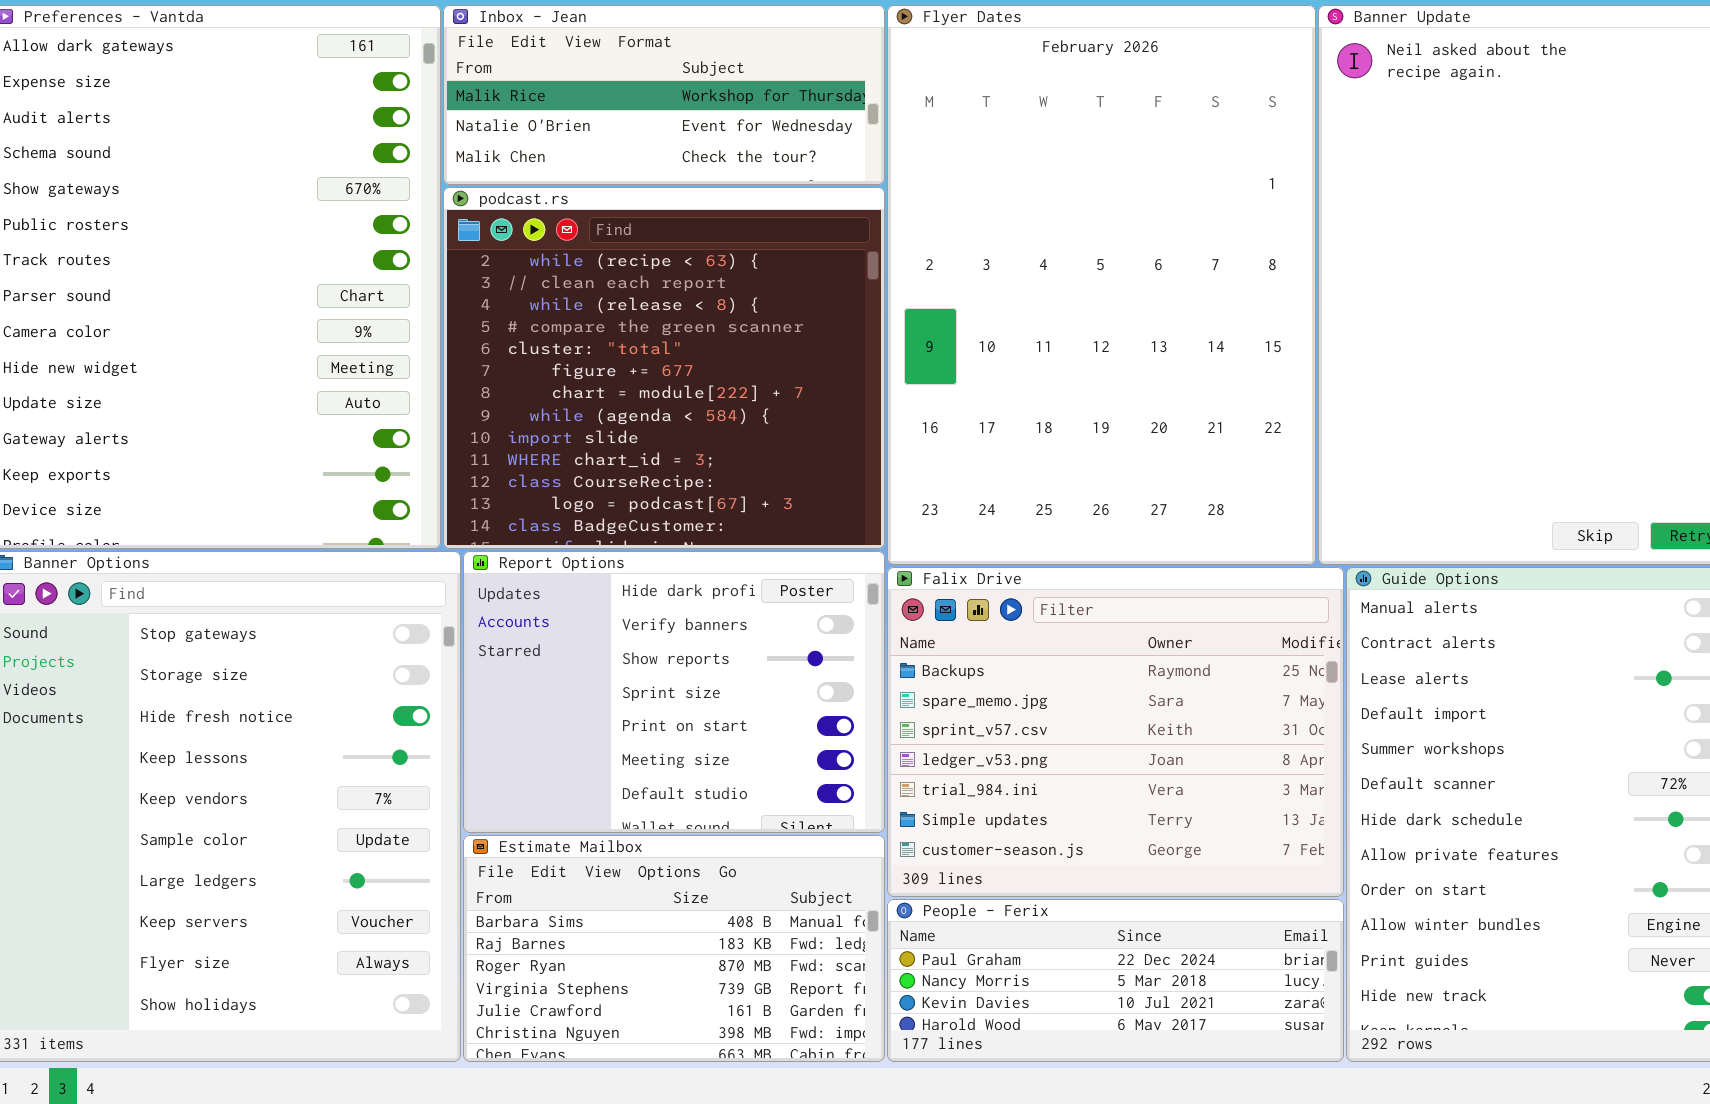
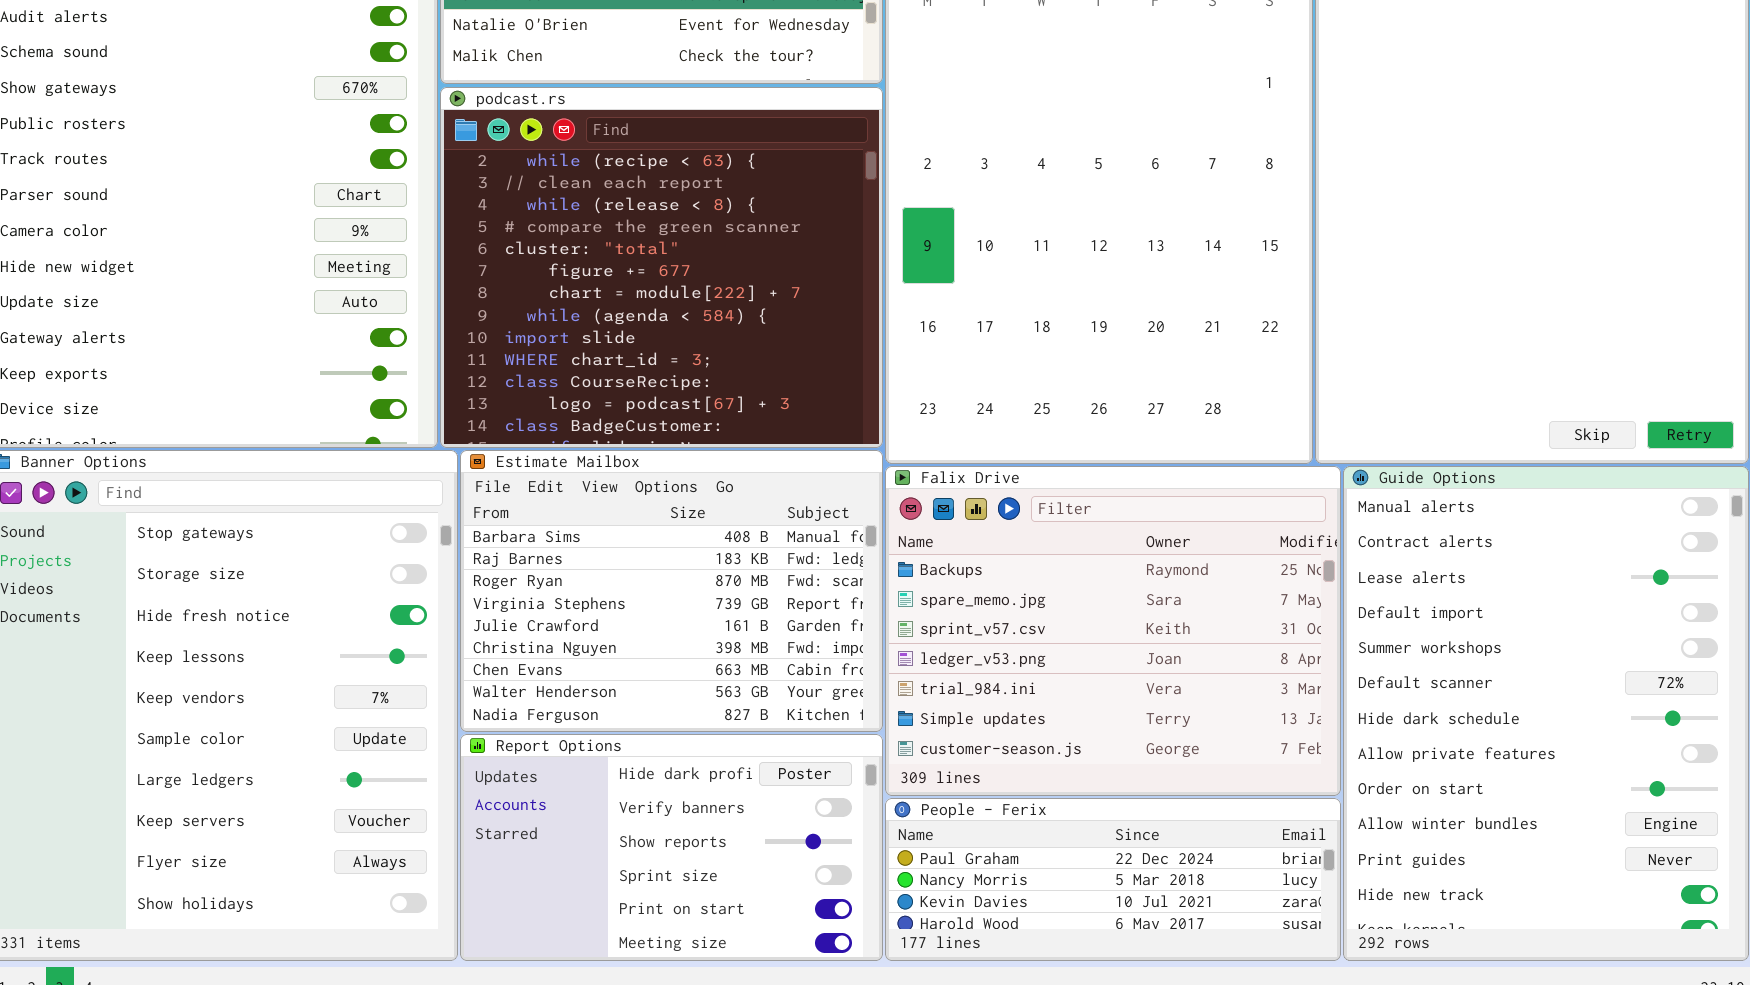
Report Options: [463,551,885,833] -> [460,734,883,961], moved, resized
Estimate Mailbox: [463,835,885,1062] -> [460,450,883,732], moved, resized

